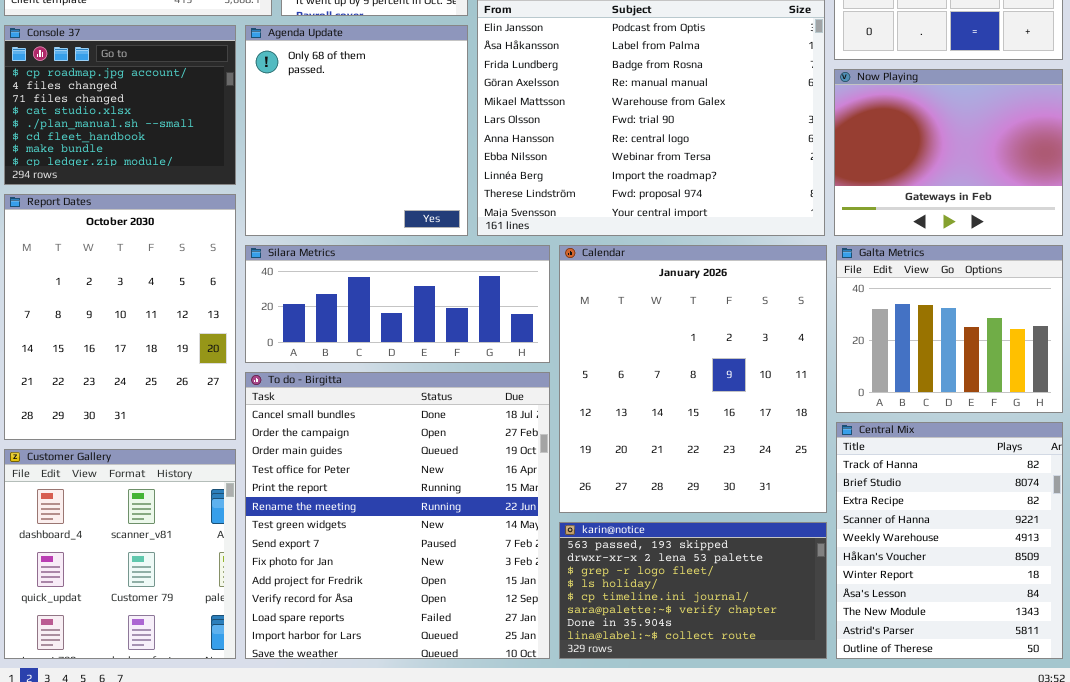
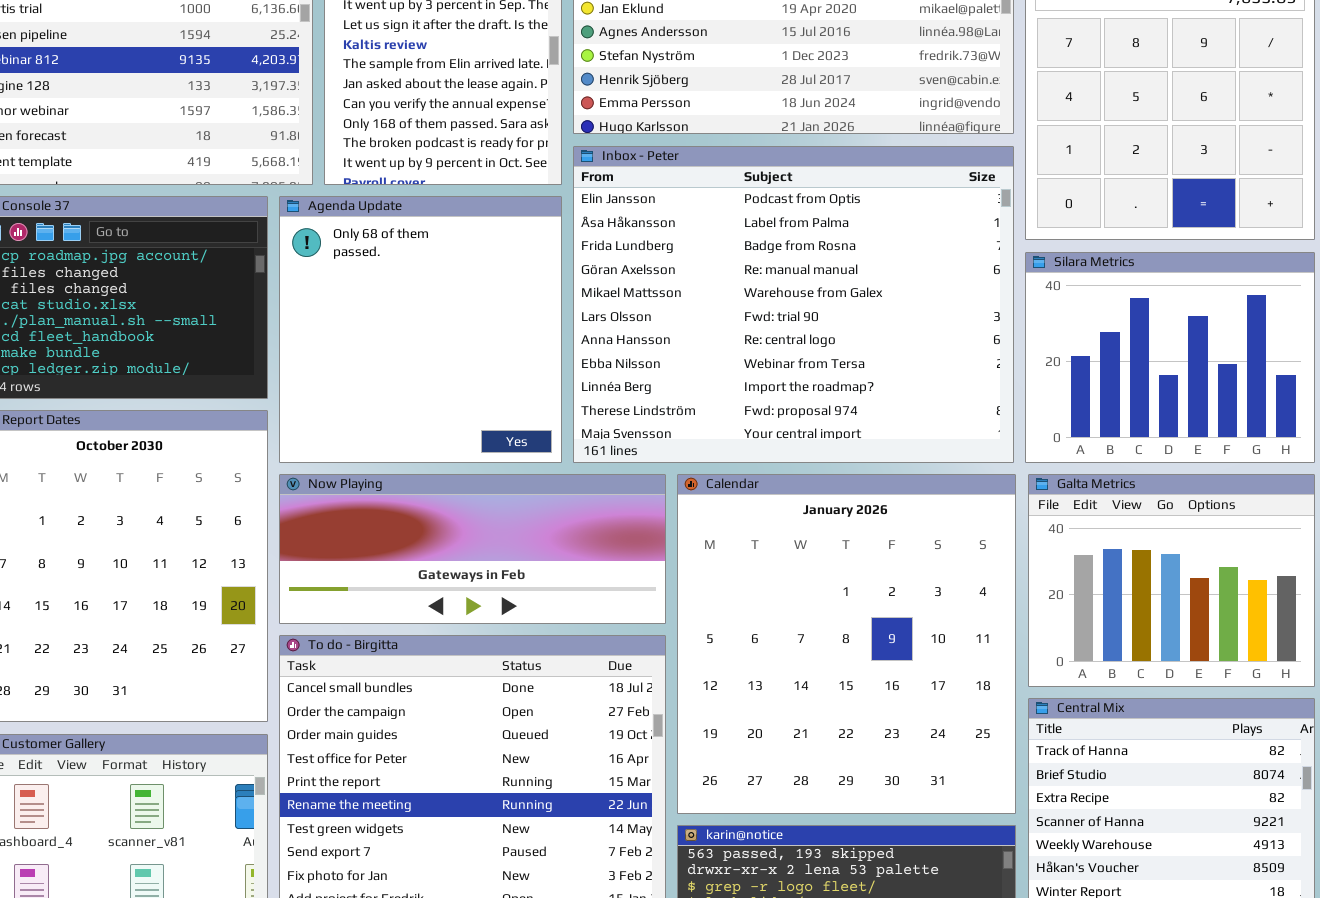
Now Playing: [834,69,1063,236] -> [279,474,666,624], moved, resized
Silara Metrics: [245,245,550,363] -> [1025,252,1315,463], moved, resized

